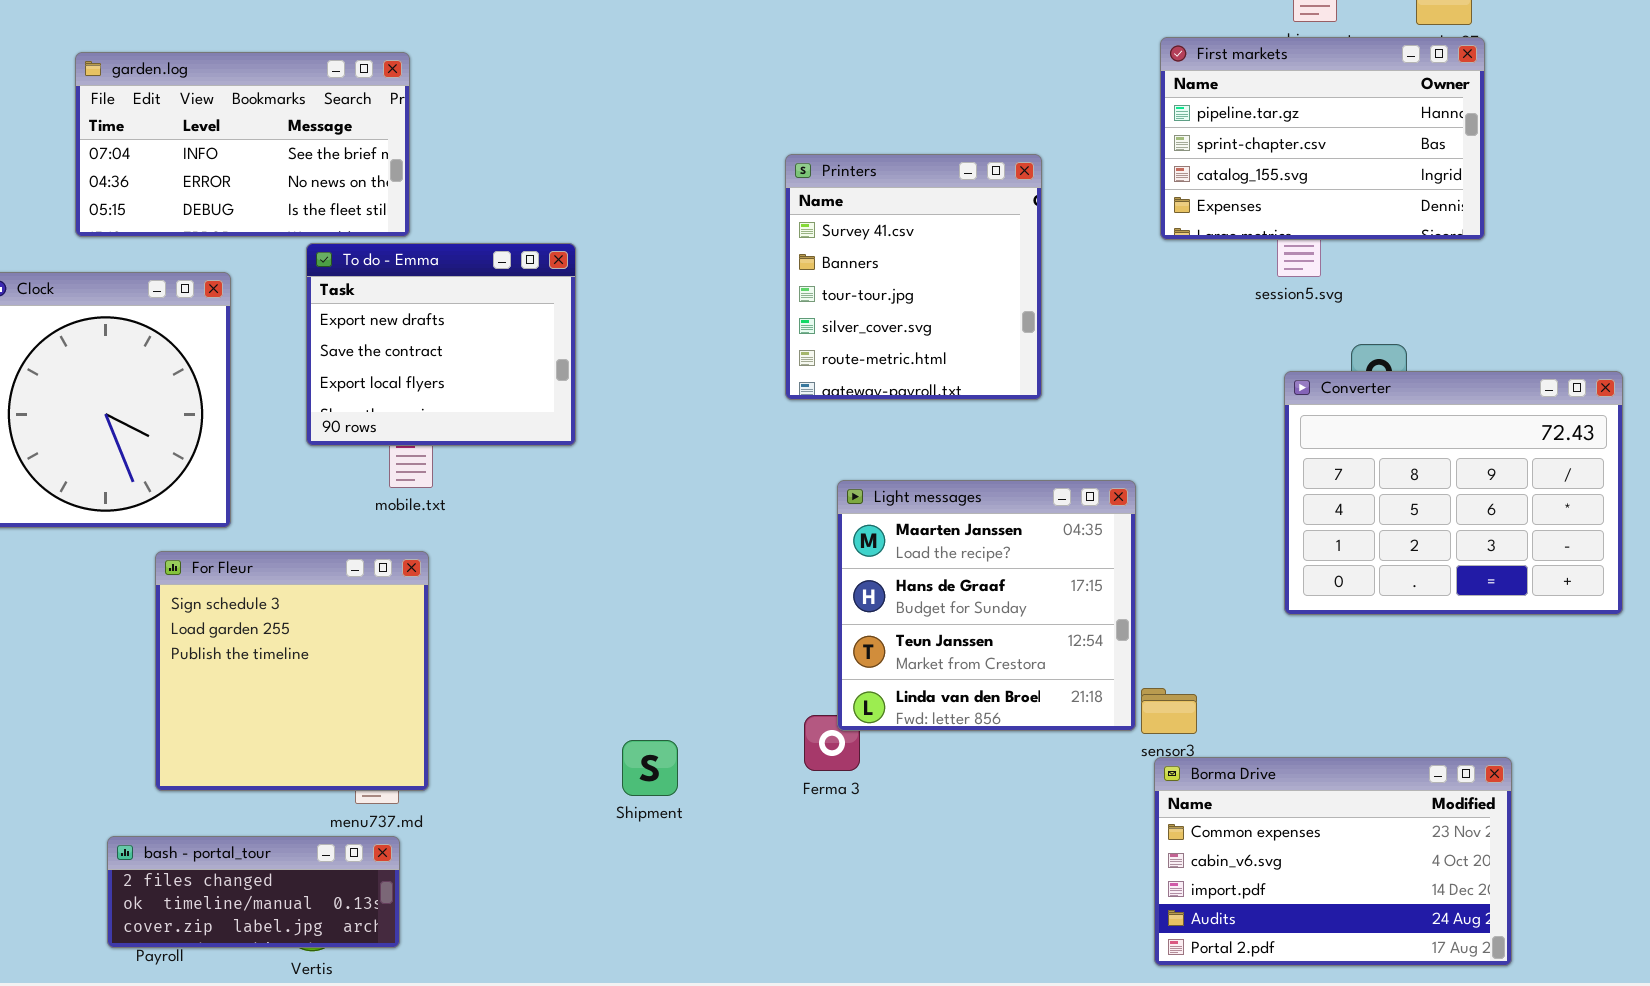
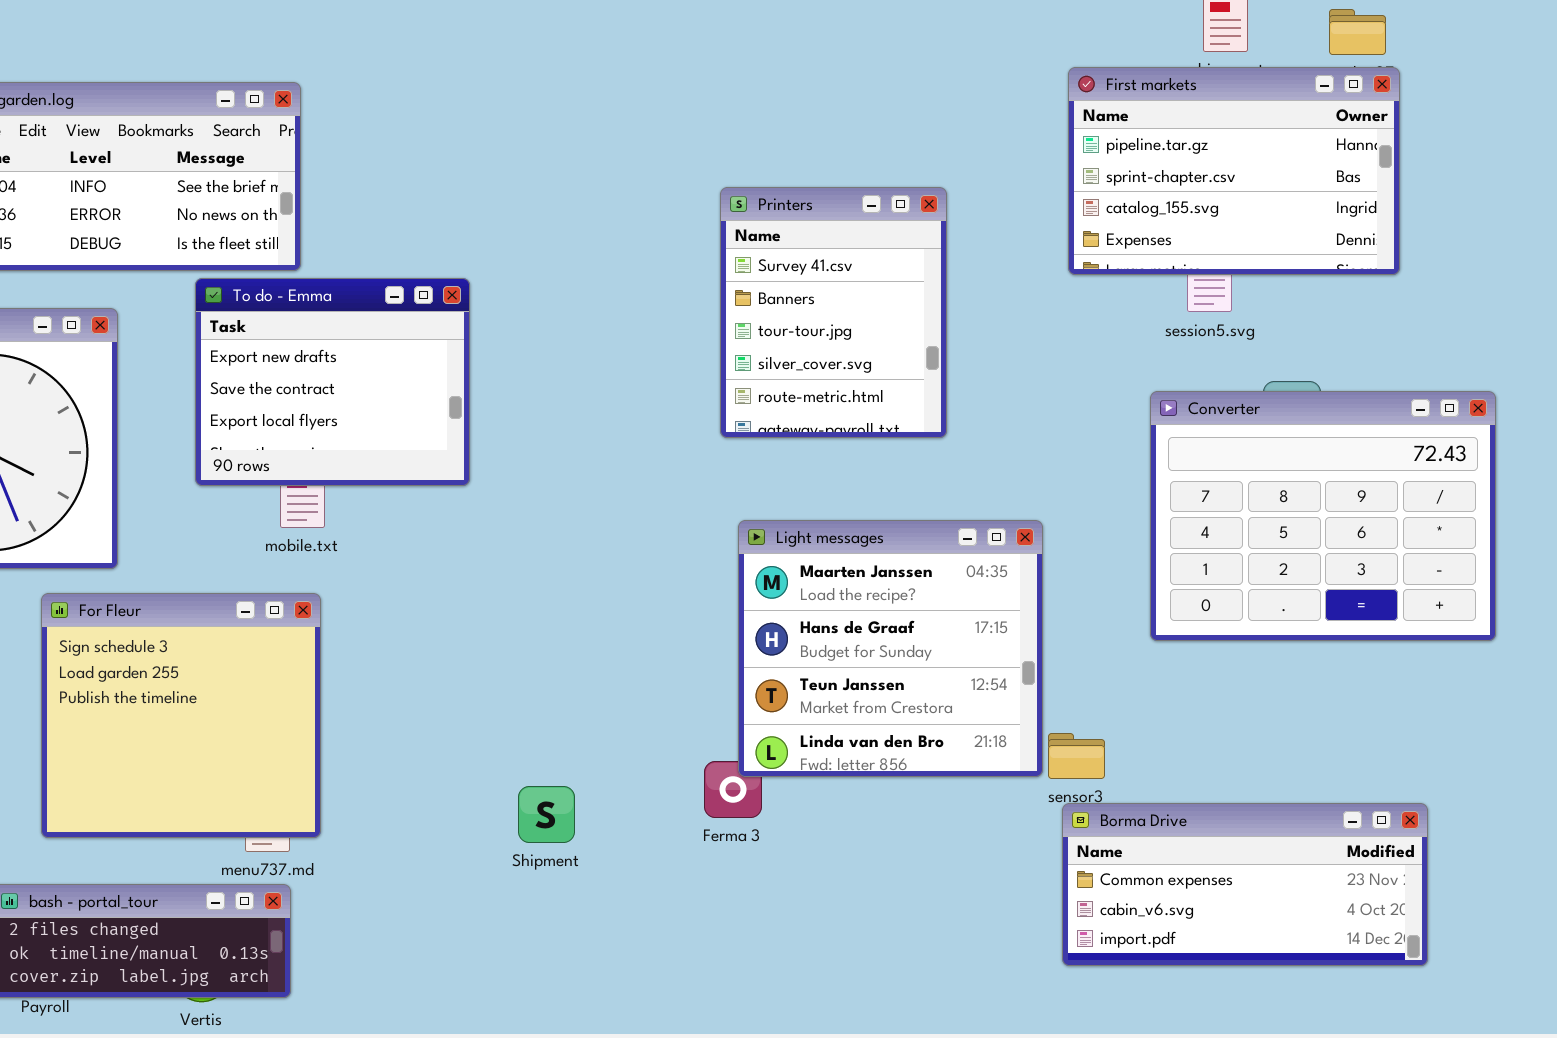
Printers: [785,154,1042,400] -> [720,187,947,438], resized
Converter: [1284,371,1623,615] -> [1150,391,1496,641], moved
Borma Drive: [1154,757,1512,966] -> [1062,803,1428,966], resized

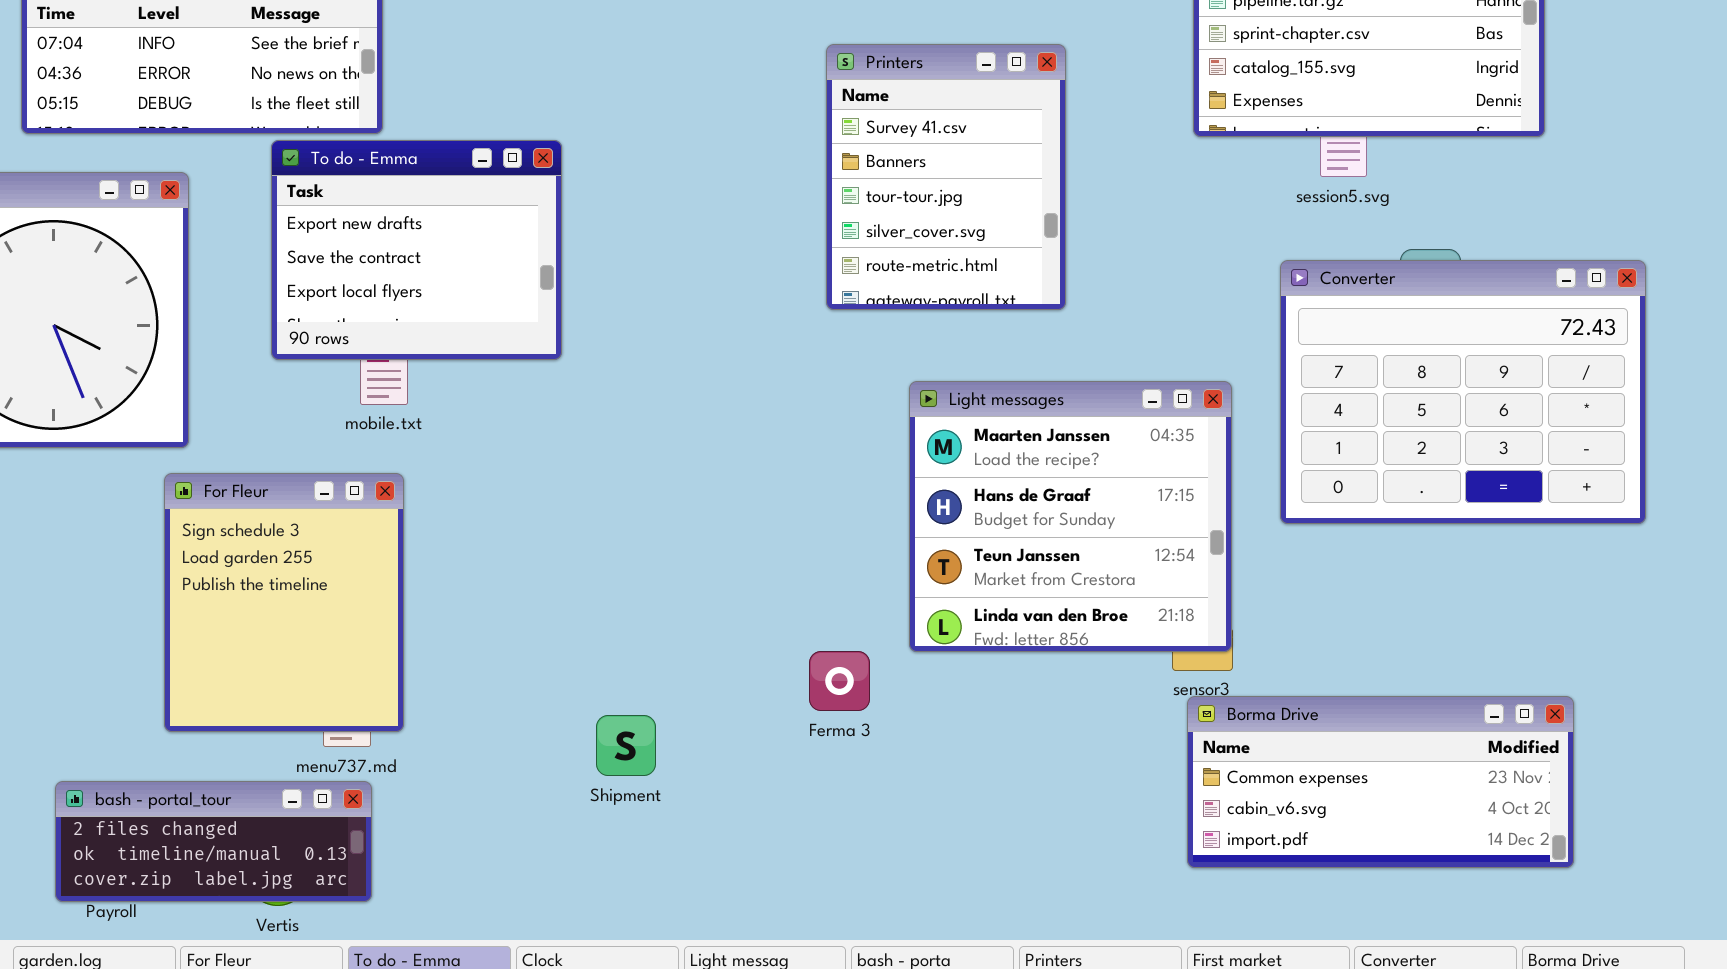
Light messages: [738,520,1043,777] -> [909,381,1232,652], moved
For Fleur: [41,593,321,838] -> [164,473,404,732], resized
Shipment: [518,786,575,843] -> [596,715,656,776], moved

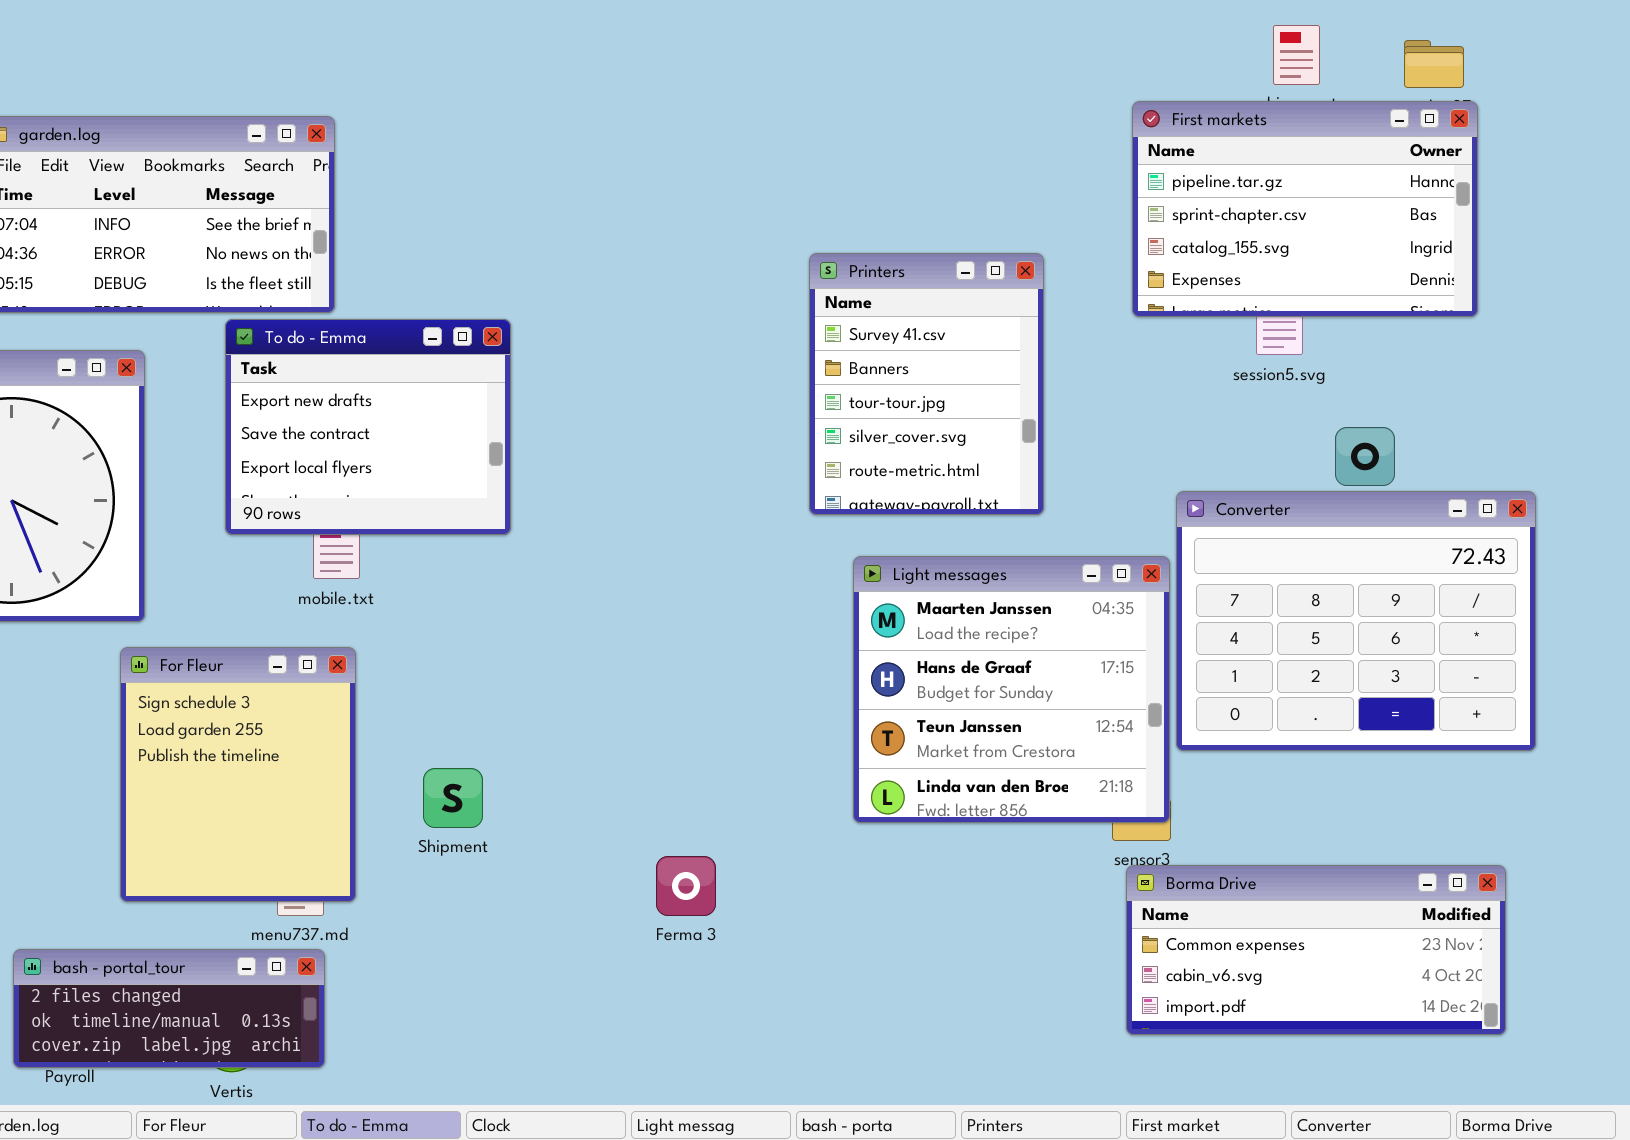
Printers: [826,44,1066,310] -> [809,253,1044,515], moved
Converter: [1280,260,1646,524] -> [1176,491,1536,751], moved
Ferma 3: [809,651,870,711] -> [656,856,716,916], moved
Shipment: [596,715,656,776] -> [423,768,483,828], moved

